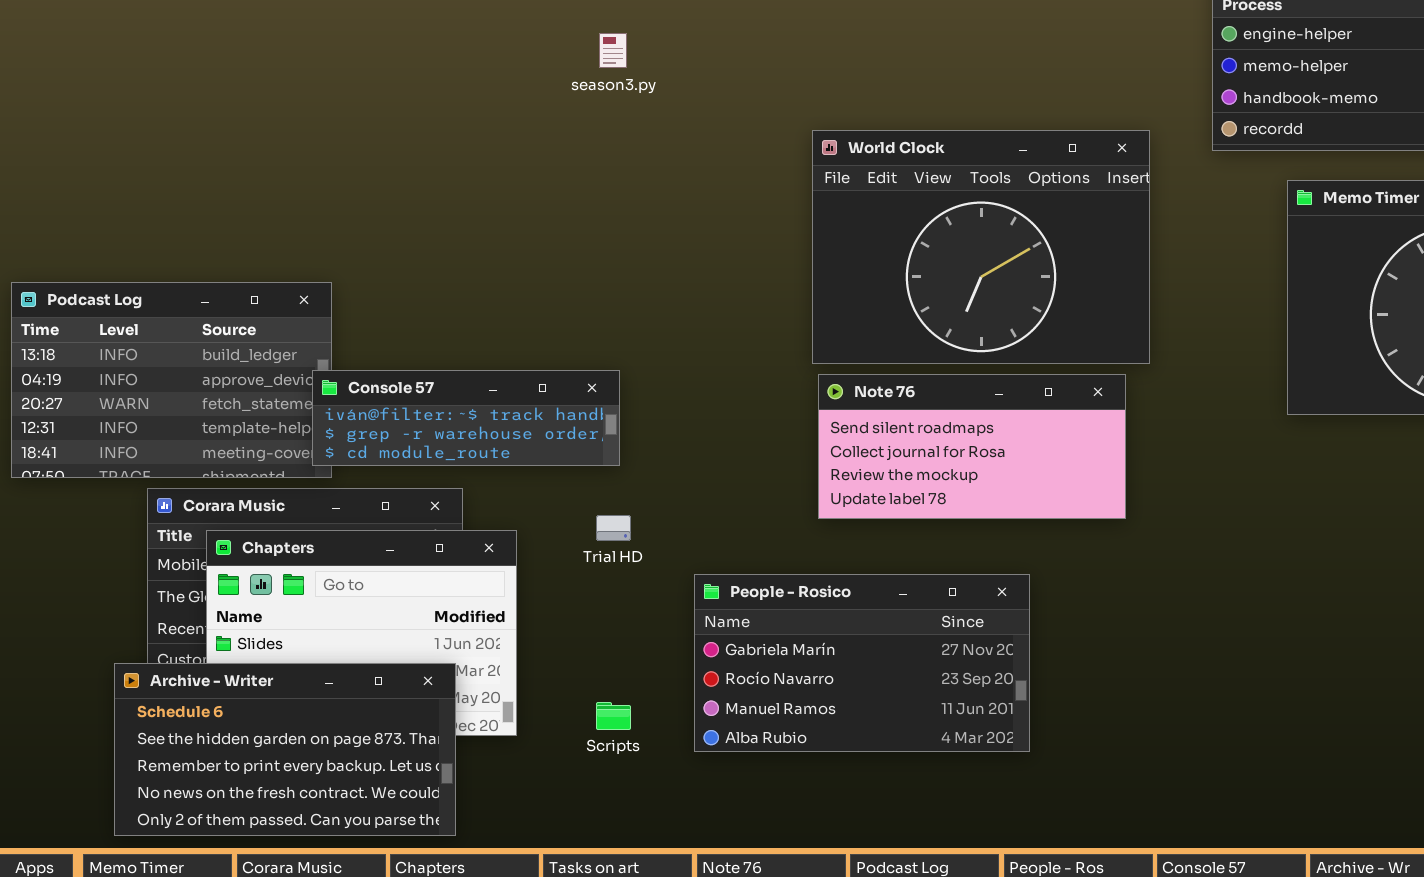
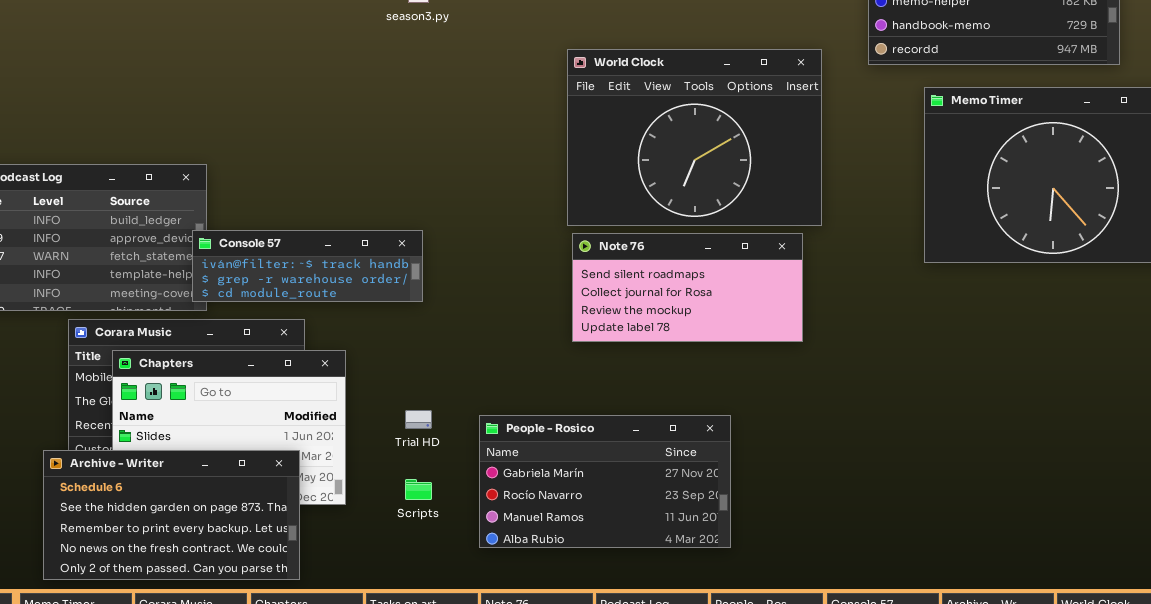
Trial HD: [596,515,631,541] -> [405,410,432,429], moved
People - Rosico: [694,574,1030,752] -> [479,415,731,548], moved

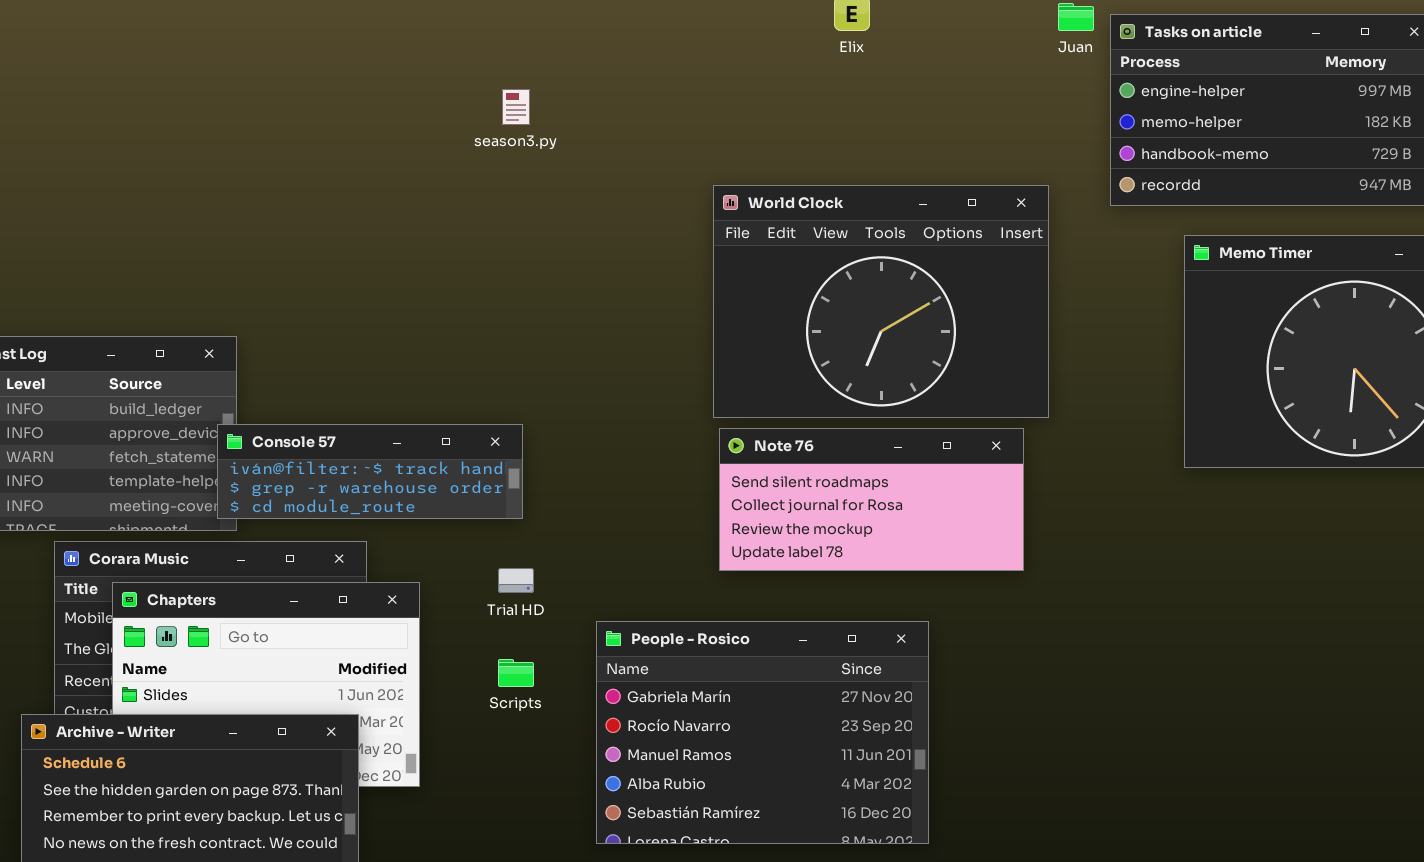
Trial HD: [405,410,432,429] -> [498,568,534,593], moved
People - Rosico: [479,415,731,548] -> [596,621,929,844], resized
Scripts: [405,479,432,500] -> [498,659,534,687], moved

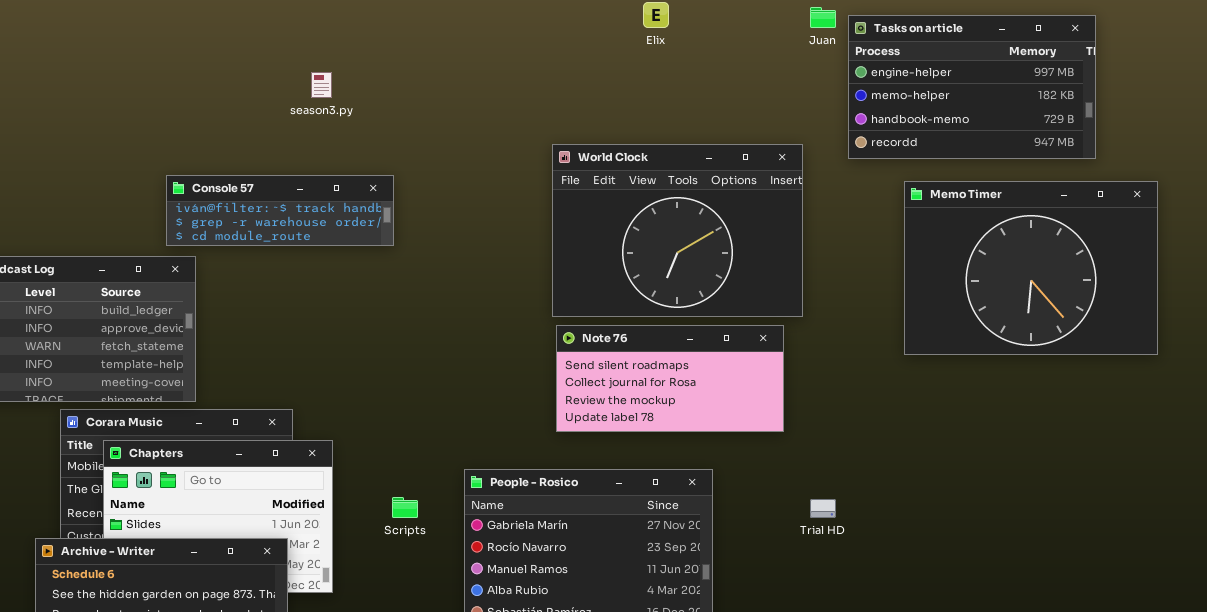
season3.py: [502,89,530,125] -> [311,72,332,98], moved
Console 57: [217,424,523,519] -> [166,175,394,246], moved
Trial HD: [498,568,534,593] -> [810,499,836,518], moved

